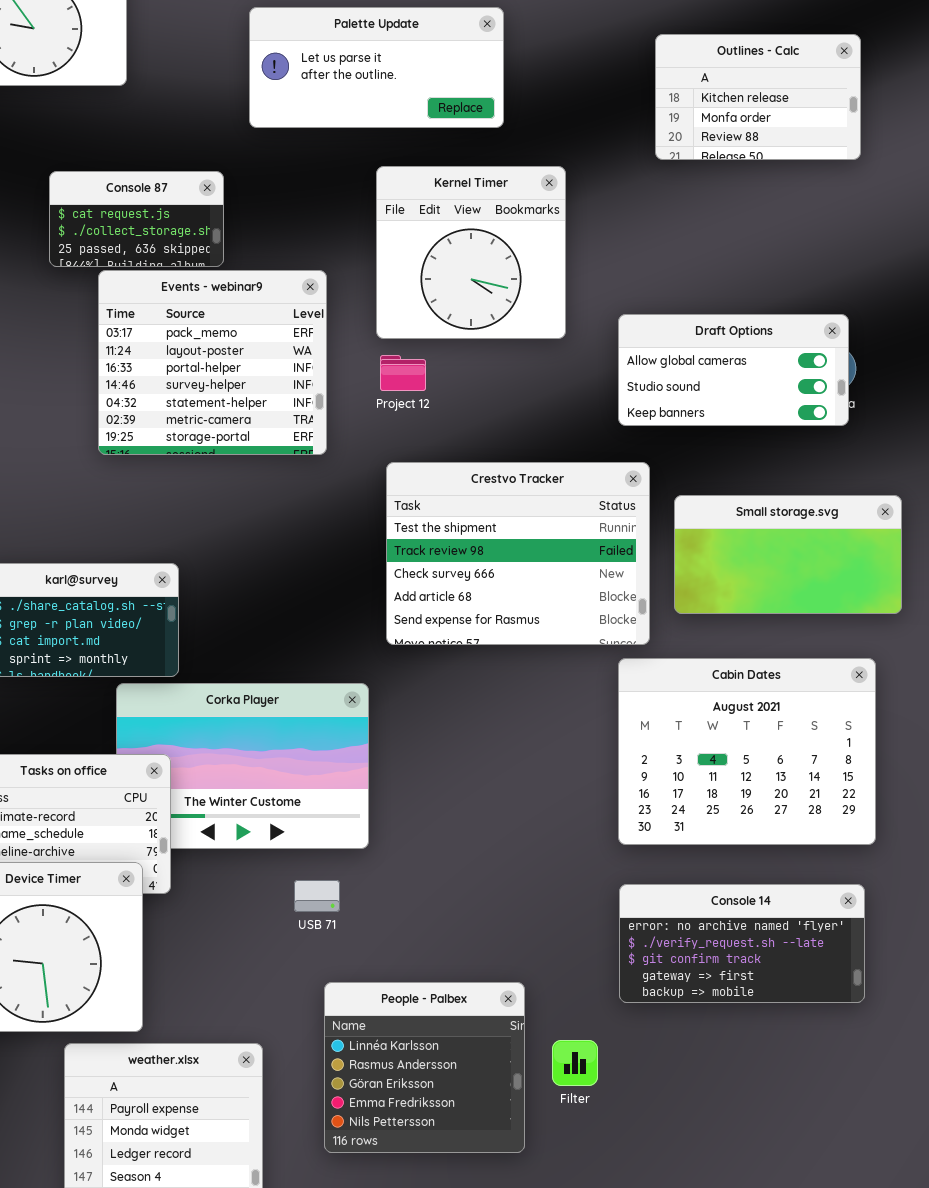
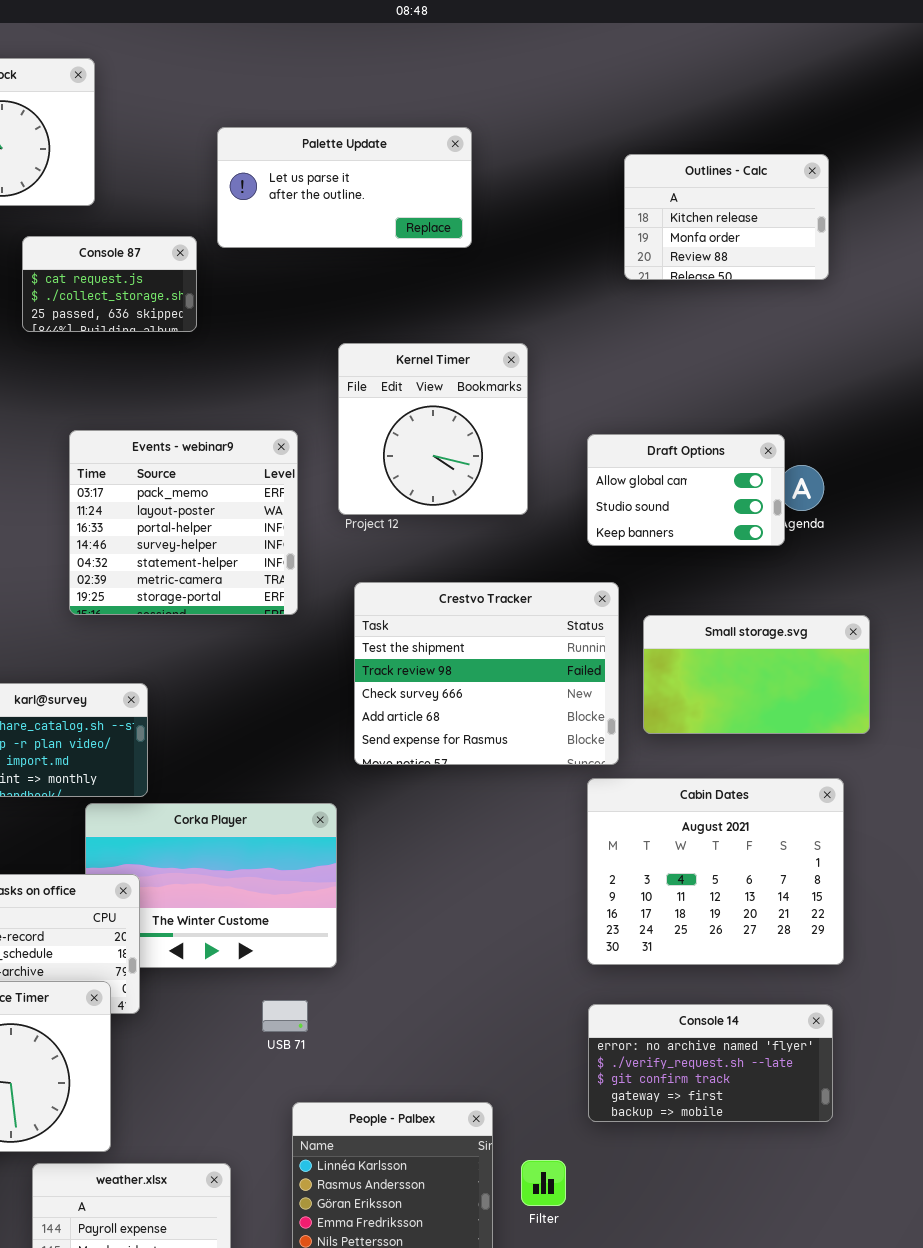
Kernel Timer: [376,166,566,339] -> [338,343,528,515], moved
Console 87: [49,171,224,267] -> [22,236,197,332], moved
Events - webinar9: [98,270,327,455] -> [69,430,298,615], moved
Draft Options: [618,314,849,426] -> [587,434,785,546], resized

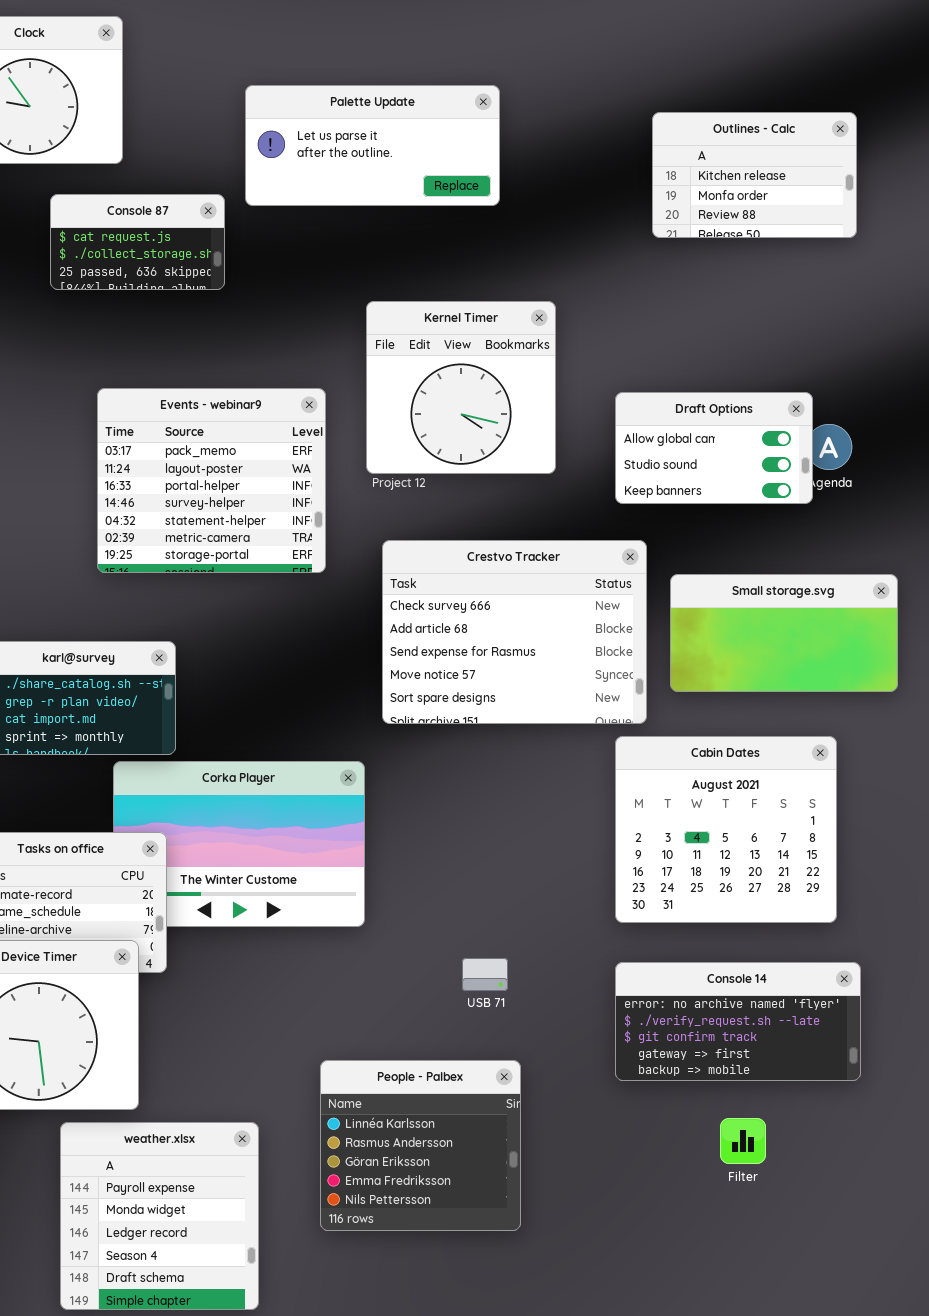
Crestvo Tracker: [354,582,619,765] -> [382,540,647,724], scrolled down 2 rows
Cabin Dates: [587,778,844,965] -> [615,736,837,923], resized
USB 71: [262,1000,308,1032] -> [462,958,508,991], moved
Filter: [521,1160,566,1206] -> [720,1118,766,1164], moved

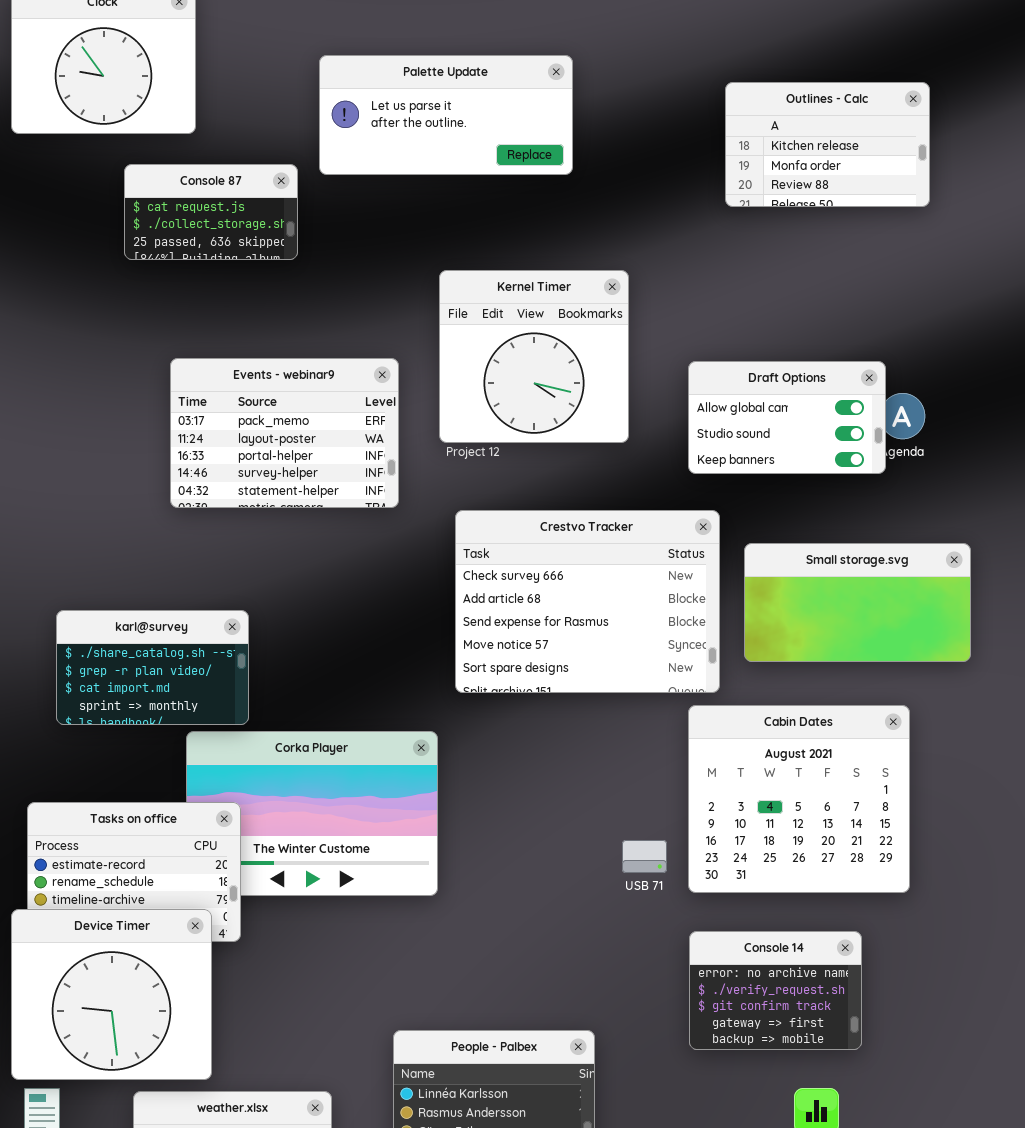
Events - webinar9: [97,388,326,573] -> [170,358,399,508], resized
USB 71: [462,958,508,991] -> [622,840,667,873], moved
Console 14: [615,962,861,1081] -> [689,931,862,1050], resized

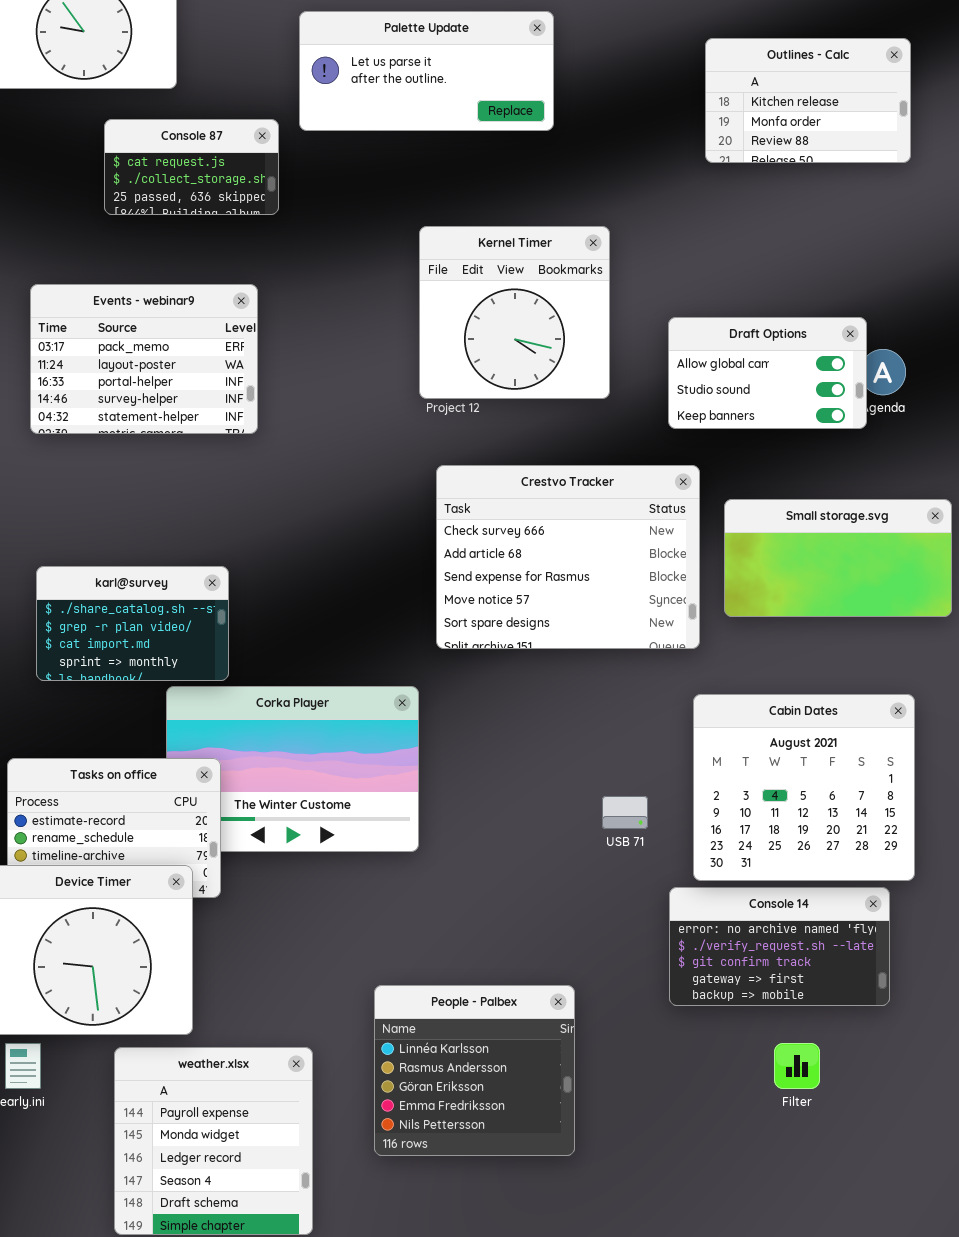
Events - webinar9: [170,358,399,508] -> [30,284,258,434], moved
Cabin Dates: [688,705,910,893] -> [693,694,915,881], moved
Console 14: [689,931,862,1050] -> [669,887,890,1006], resized

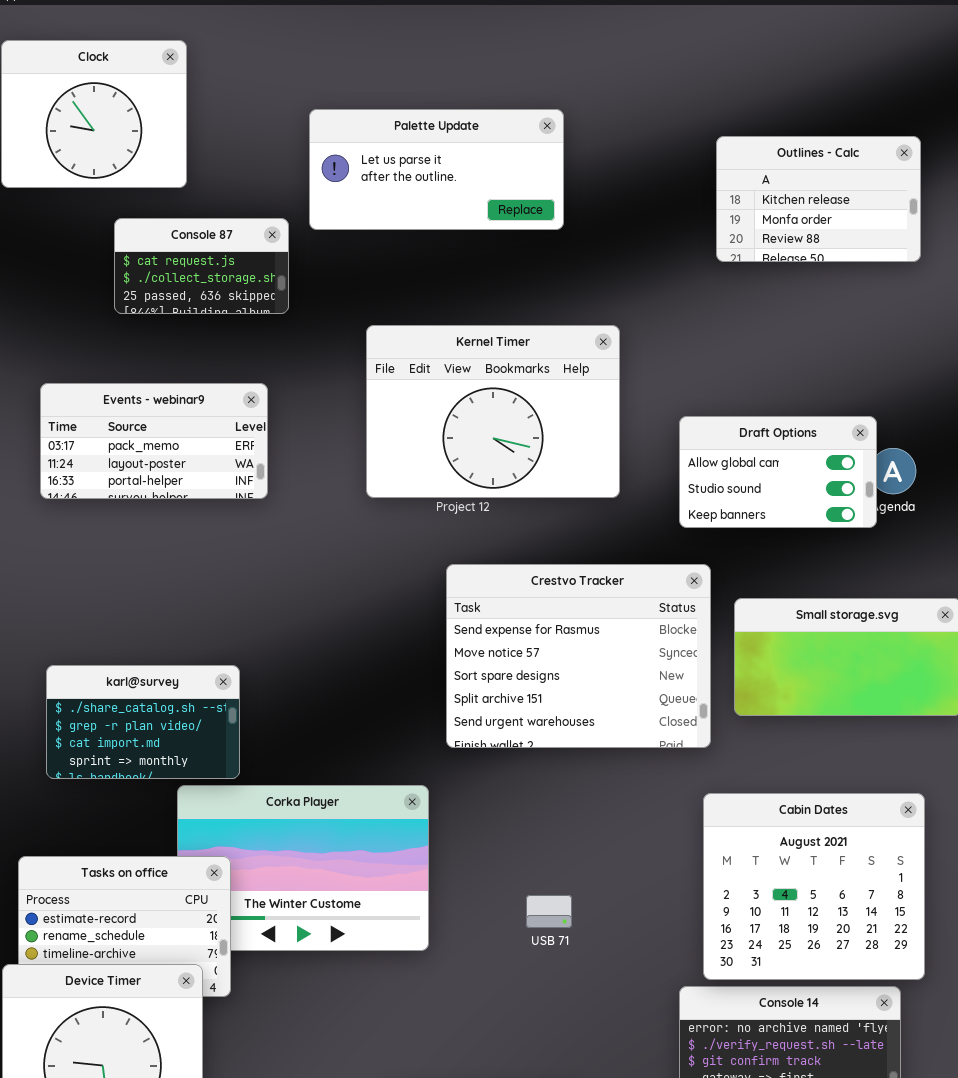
Kernel Timer: [419,226,610,399] -> [366,325,620,498], resized
Events - webinar9: [30,284,258,434] -> [40,383,268,499], resized
Crestvo Tracker: [436,465,700,649] -> [446,564,711,748], scrolled down 2 rows
USB 71: [602,796,648,829] -> [526,895,572,928], moved

